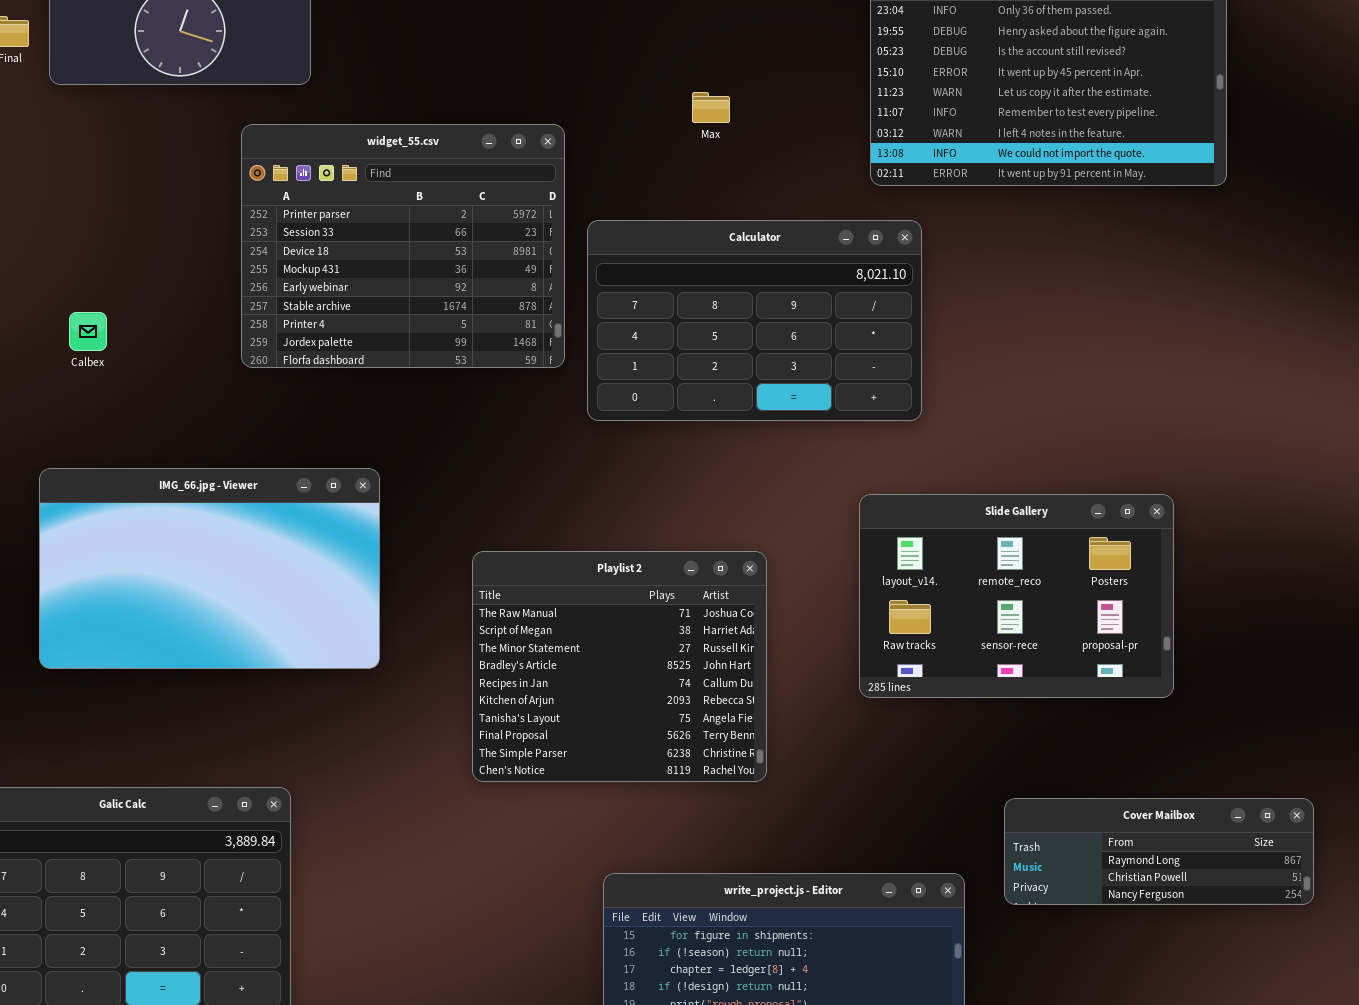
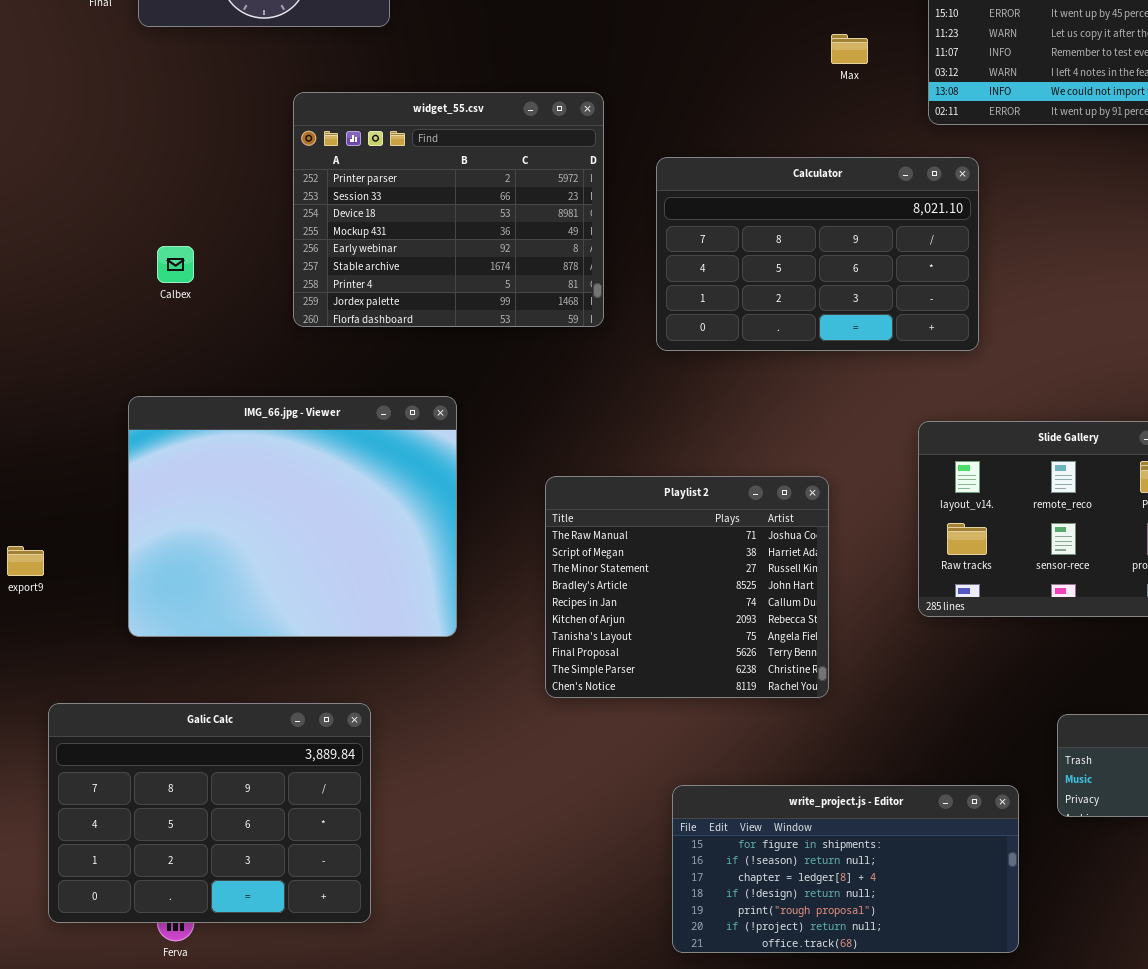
Max: [692,92,730,123] -> [831,34,868,64], moved
widget_55.csv: [241,124,565,368] -> [293,92,604,327], moved
IMG_66.jpg - Viewer: [39,468,380,669] -> [128,396,457,637], resized

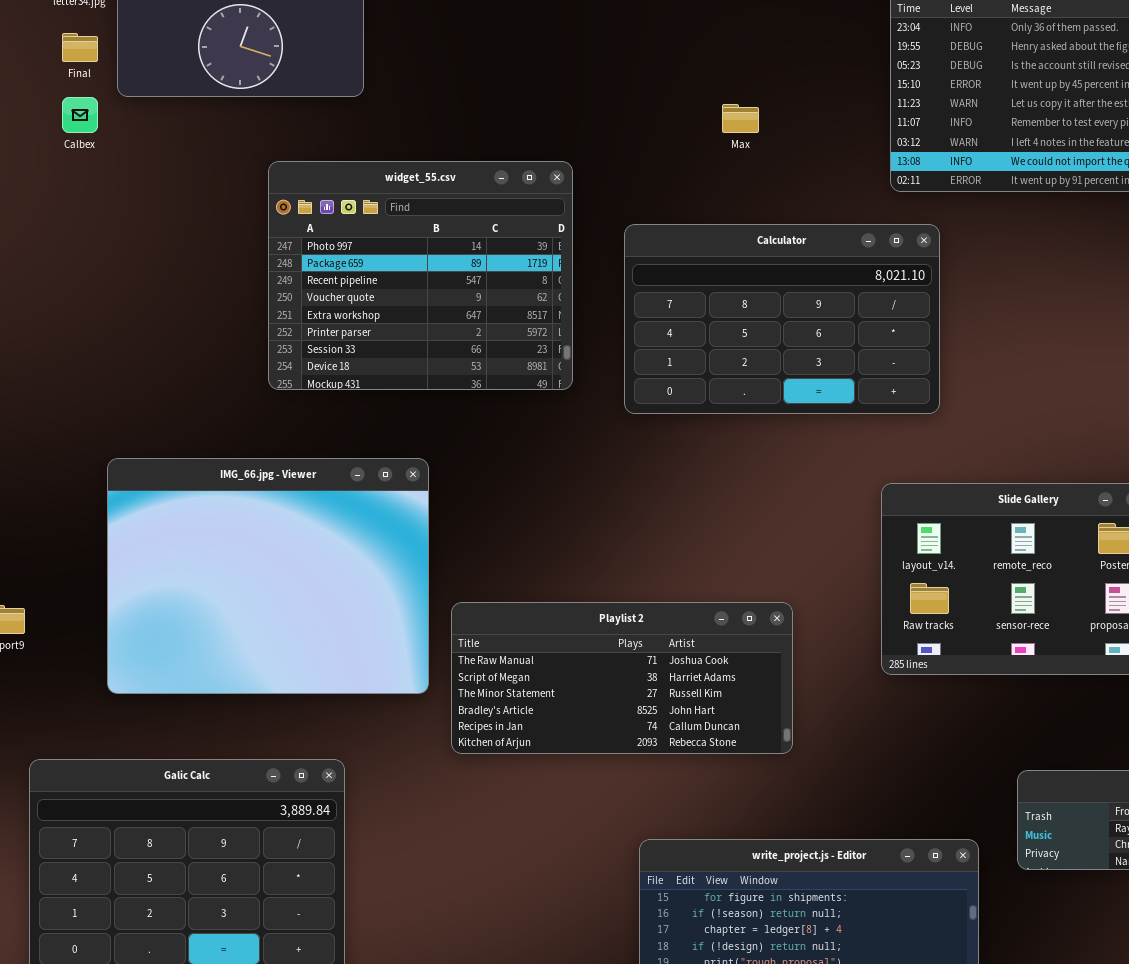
Max: [831,34,868,64] -> [722,104,759,133], moved
widget_55.csv: [293,92,604,327] -> [268,161,573,390], scrolled up 5 rows
Calbex: [157,246,194,283] -> [62,97,98,133], moved
Playlist 2: [545,476,829,698] -> [451,602,793,754], resized

